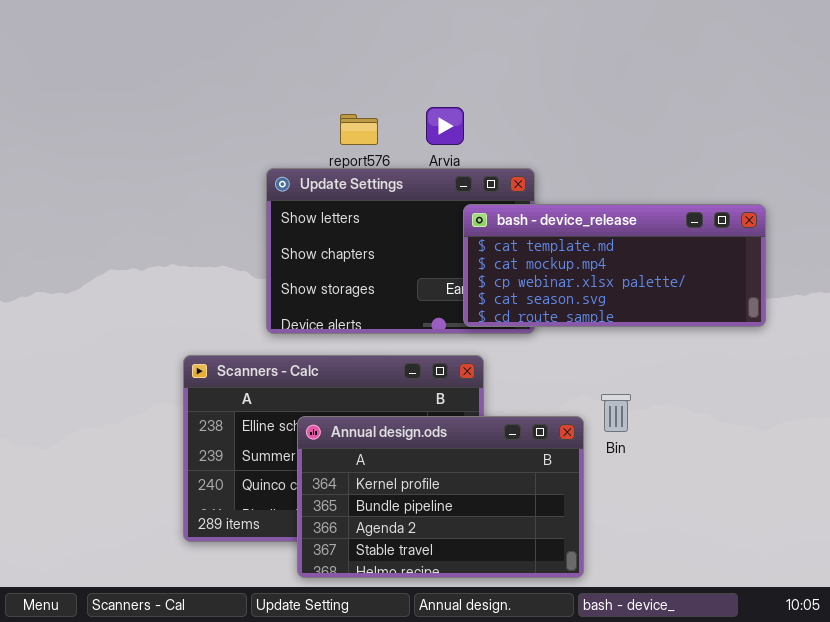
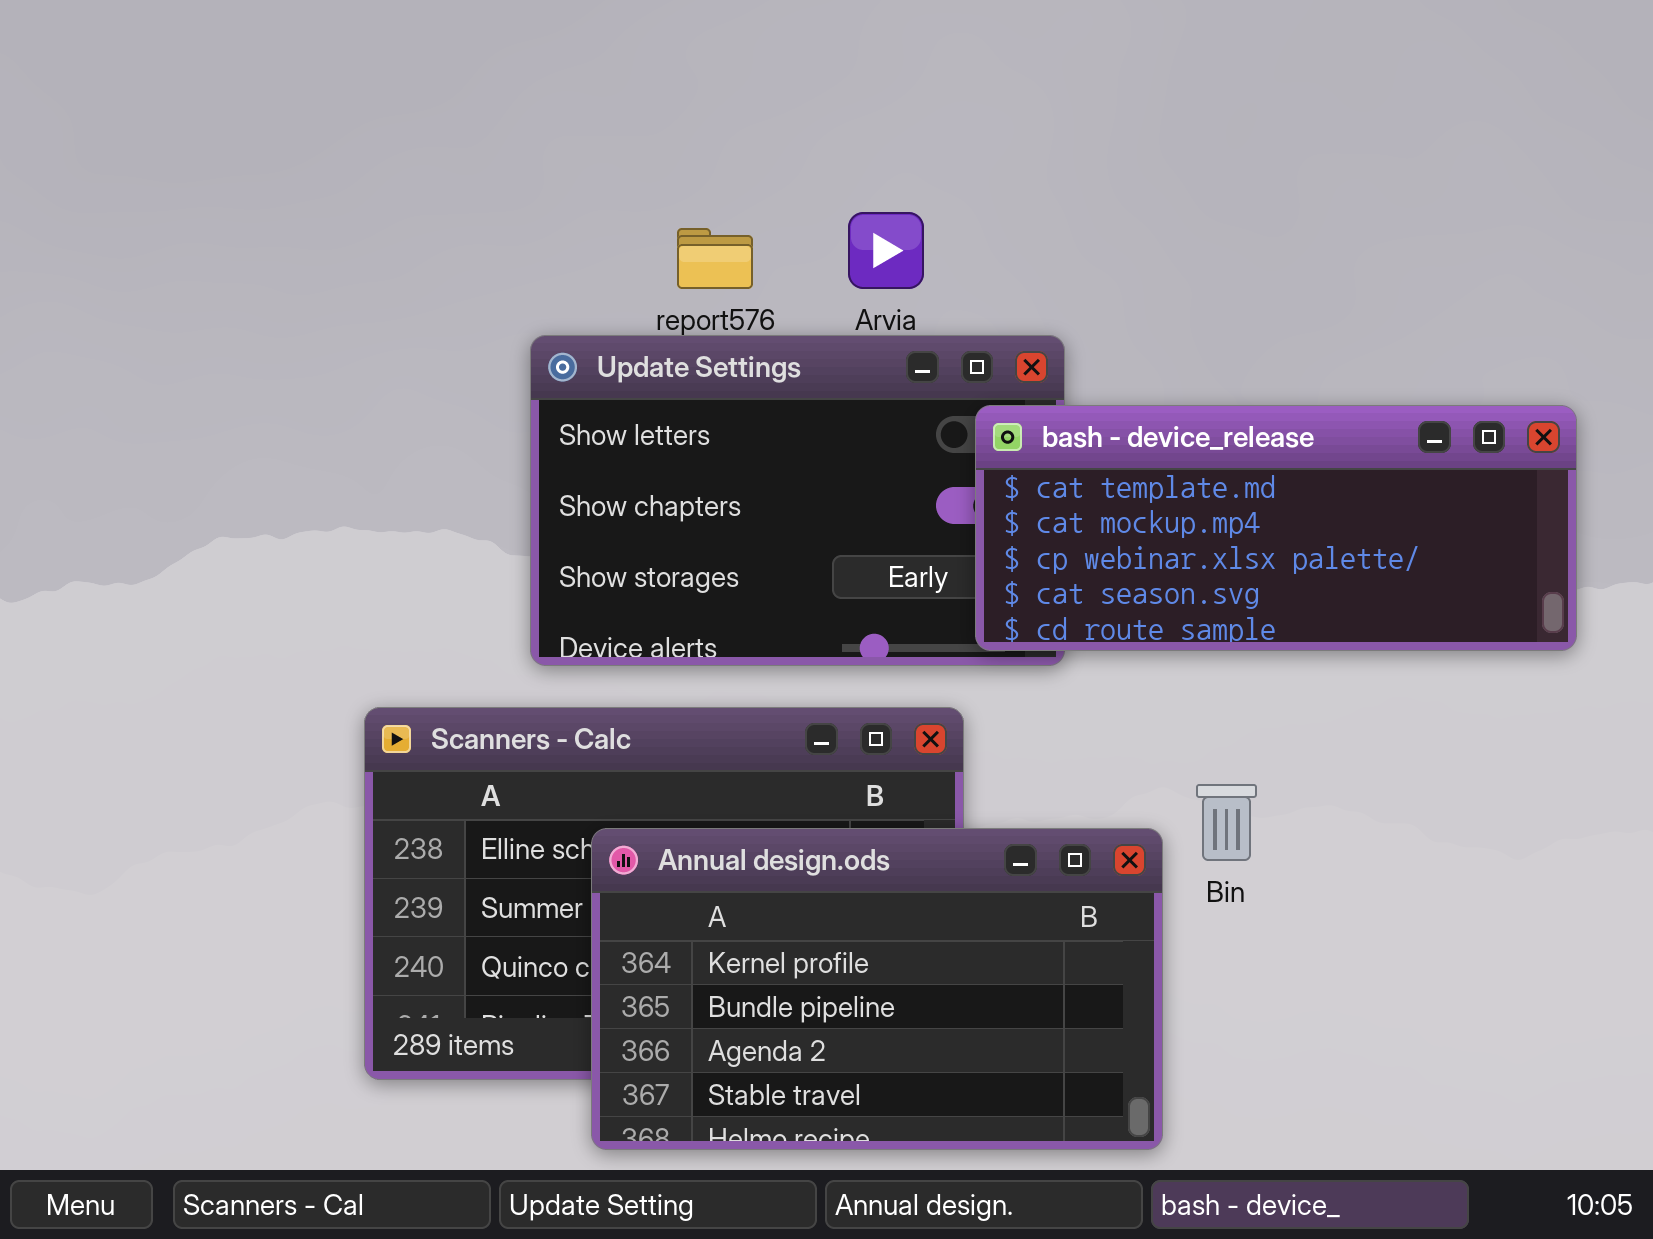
bash - device_release: [463,204,766,327] -> [975,405,1577,651], moved

